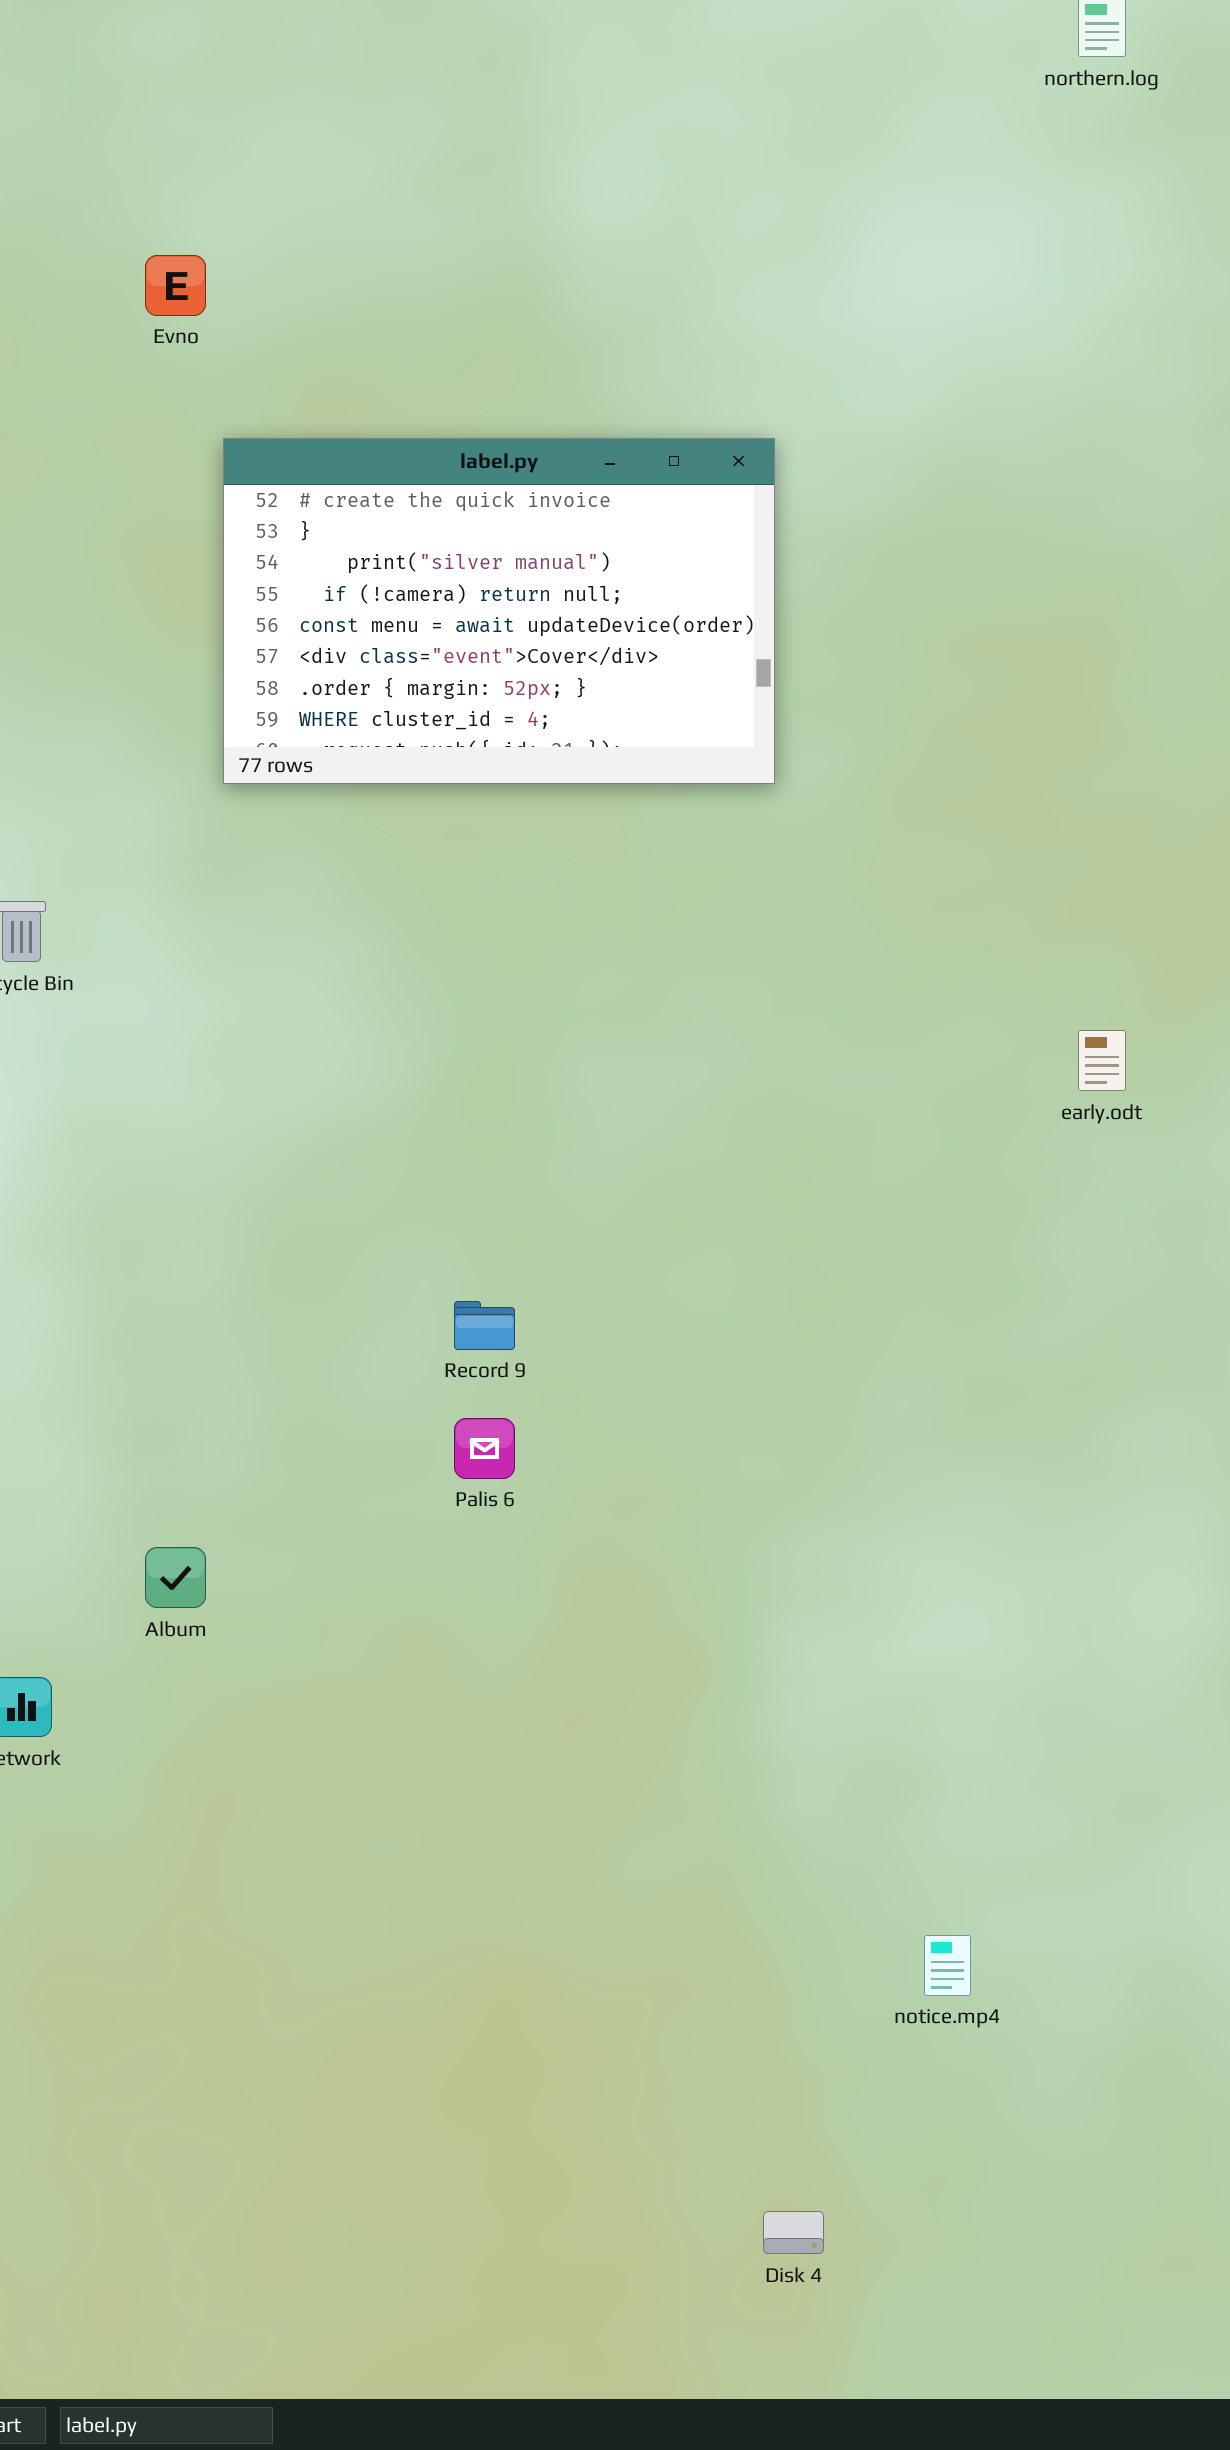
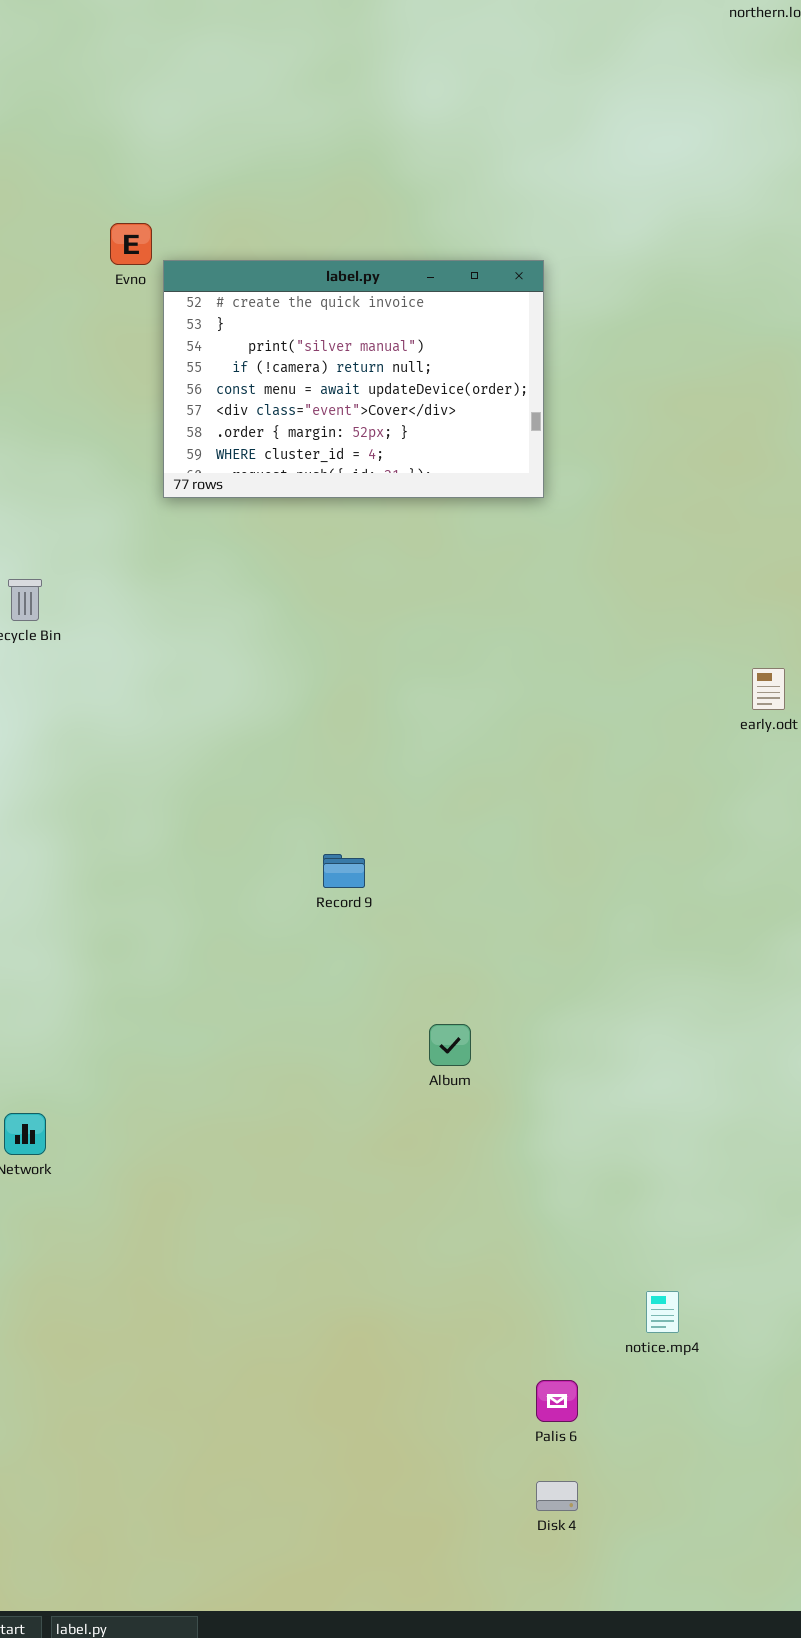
Evno: [145,255,206,316] -> [110,223,152,265], moved
Palis 6: [454,1418,515,1479] -> [536,1380,578,1422], moved
Album: [145,1547,206,1608] -> [429,1024,471,1066], moved

